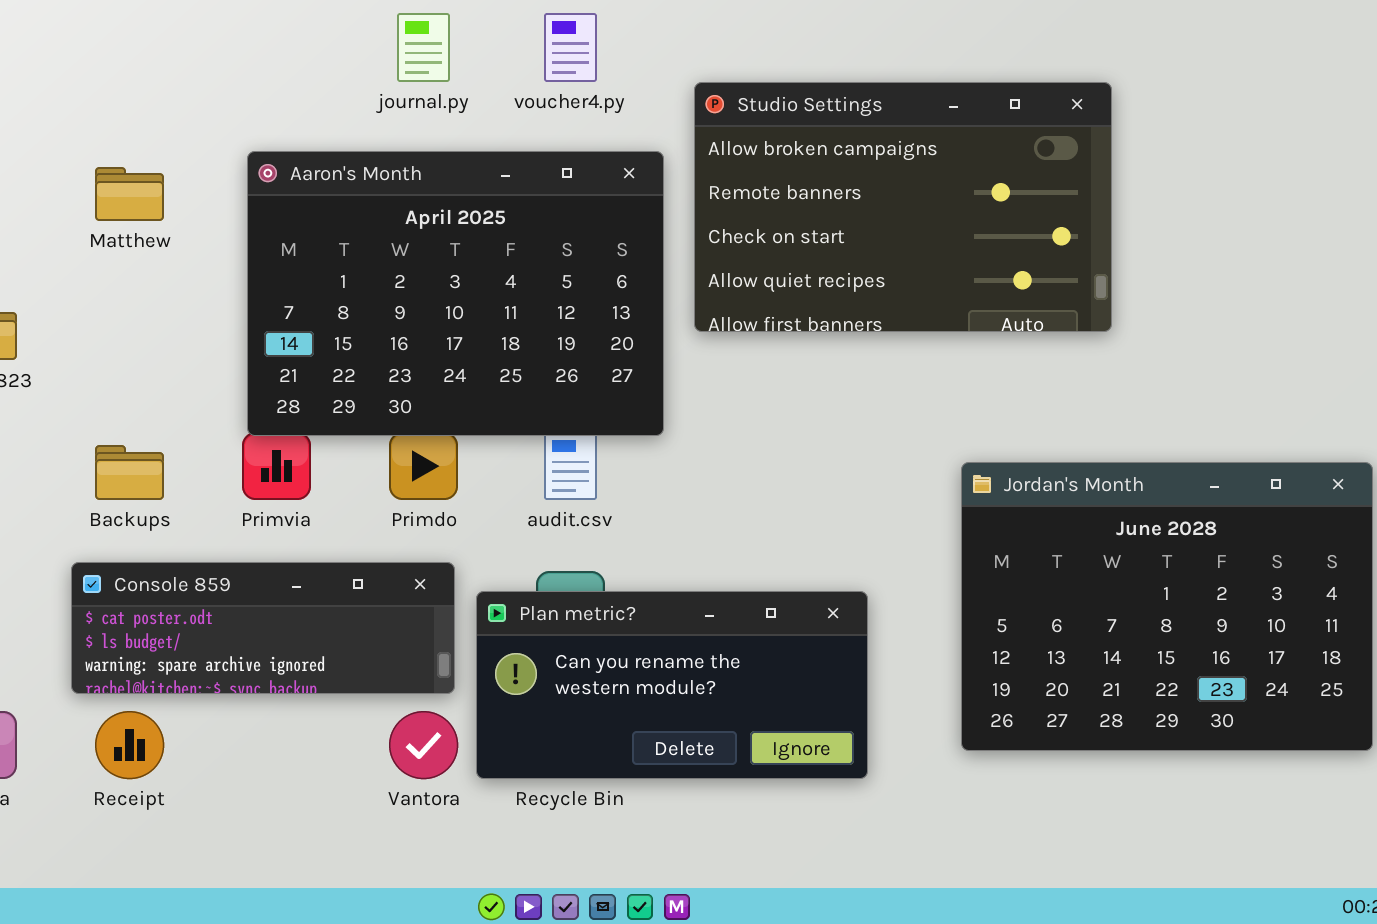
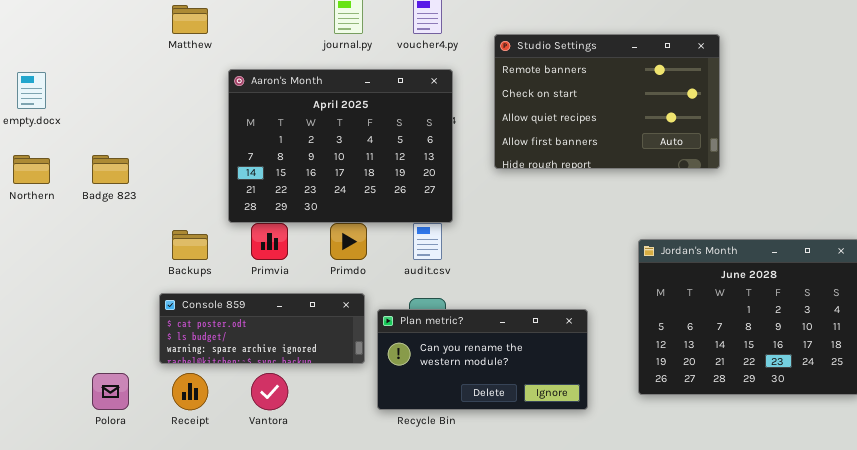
Studio Settings: [694,82,1112,332] -> [494,34,720,169], scrolled down 1 row
Aaron's Month: [247,151,664,436] -> [228,69,453,223], moved
Matthew: [95,167,164,221] -> [172,5,208,34], moved
Vantora: [389,711,458,779] -> [251,373,288,410], moved

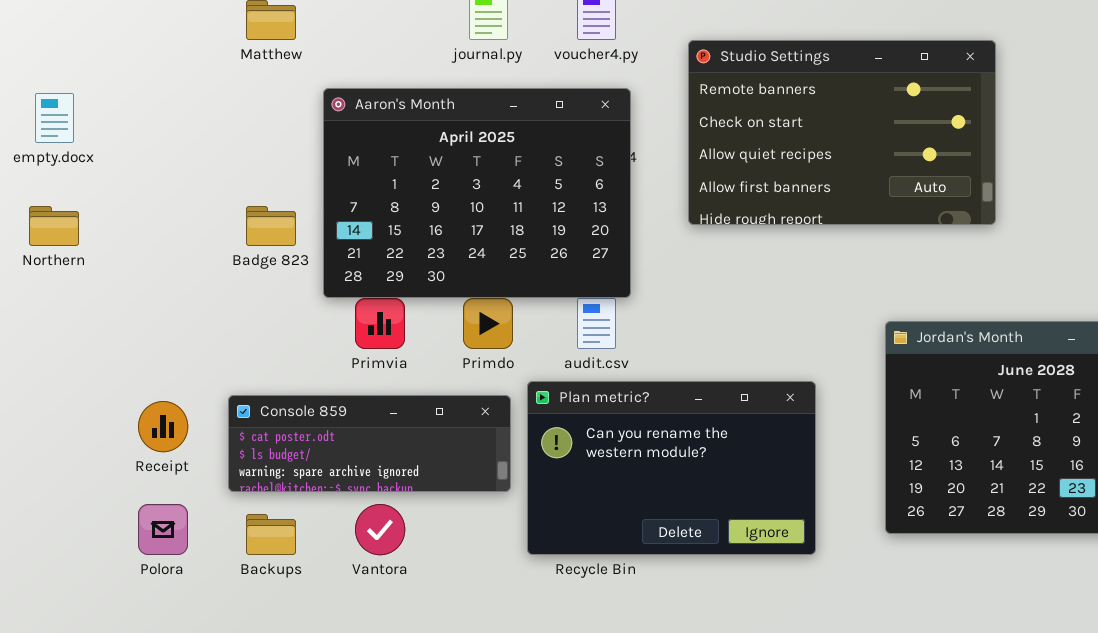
Badge 823: [92,155,129,184] -> [246,206,296,246], moved
Backups: [172,230,208,260] -> [246,514,296,555], moved
Plan metric?: [377,309,588,410] -> [527,381,816,555], resized
Receipt: [172,373,208,410] -> [138,401,188,452], moved

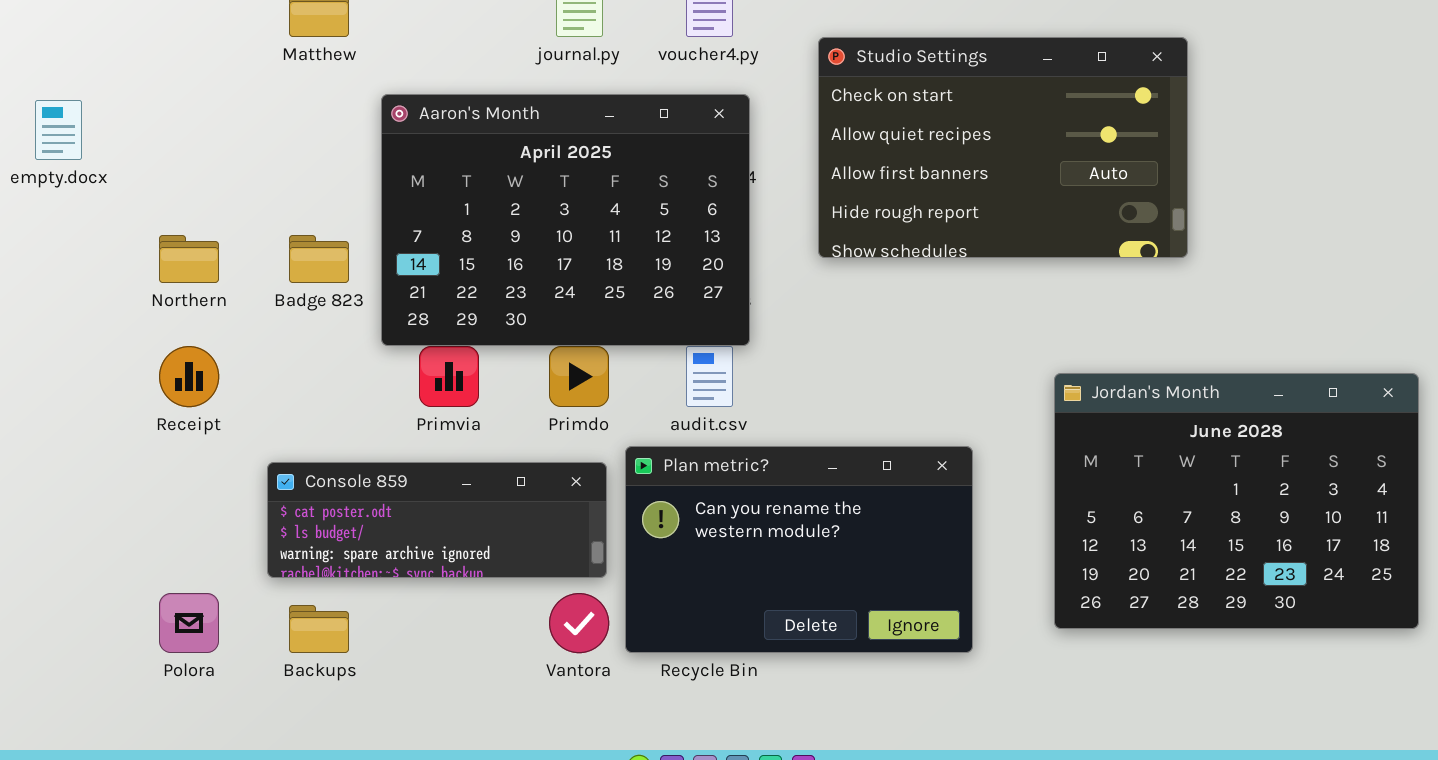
Studio Settings: [688,40,996,225] -> [818,37,1188,258], scrolled down 1 row
Northern: [29,206,79,246] -> [159,235,219,283], moved
Receipt: [138,401,188,452] -> [159,346,219,407], moved
Vantora: [355,504,405,555] -> [549,593,609,653], moved

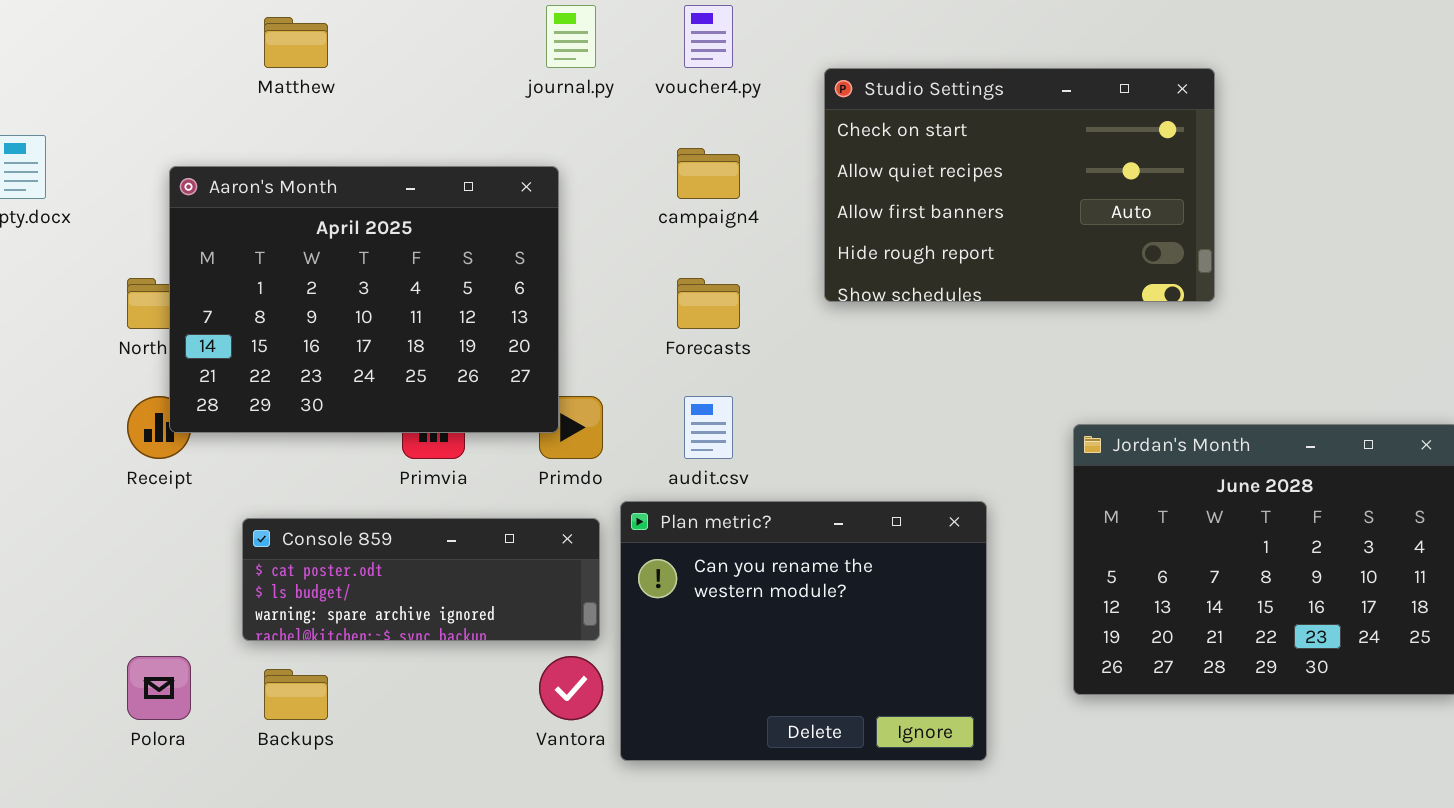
Aaron's Month: [381,94,750,346] -> [169,166,559,433], moved
Plan metric?: [625,446,973,653] -> [620,501,987,761], resized

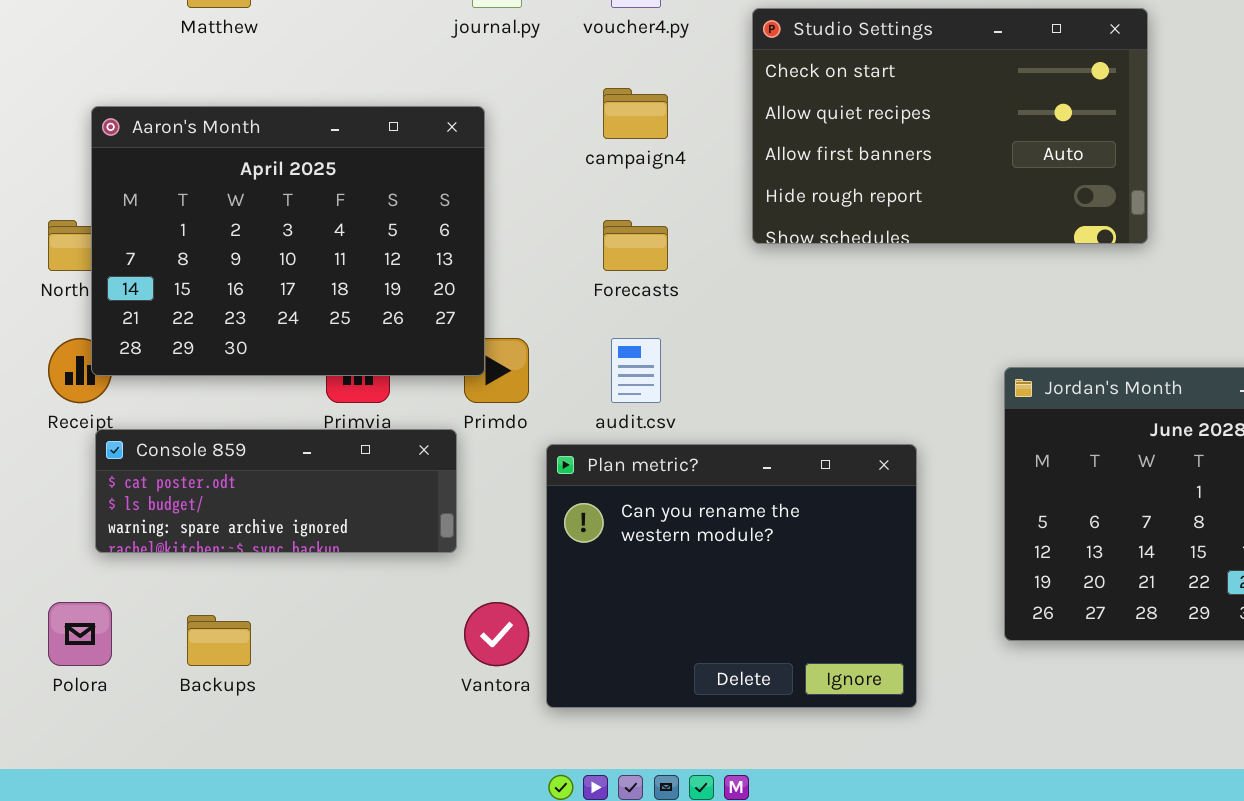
Console 859: [242,518,600,641] -> [95,429,457,553], moved

